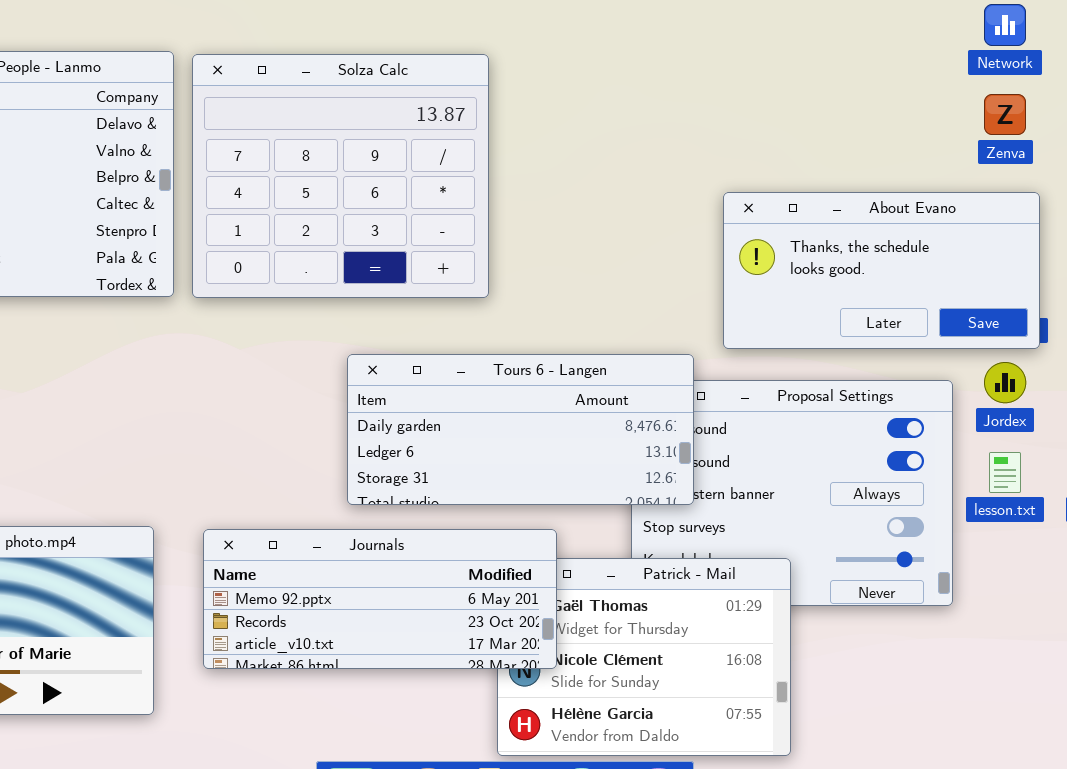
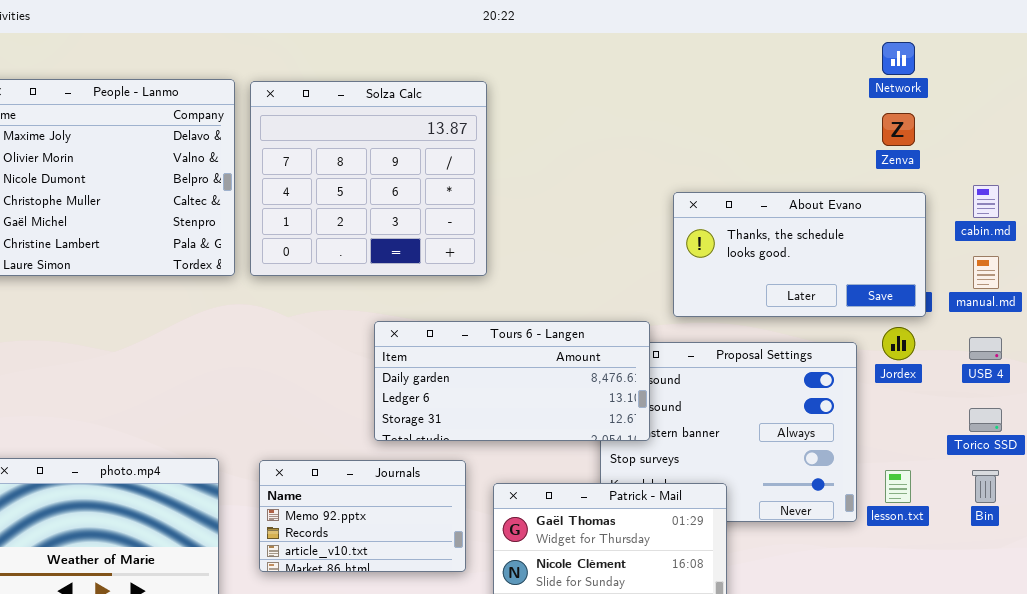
lesson.txt: [989,452,1021,493] -> [885,470,911,503], moved
Journals: [203,529,557,669] -> [259,460,466,572], resized

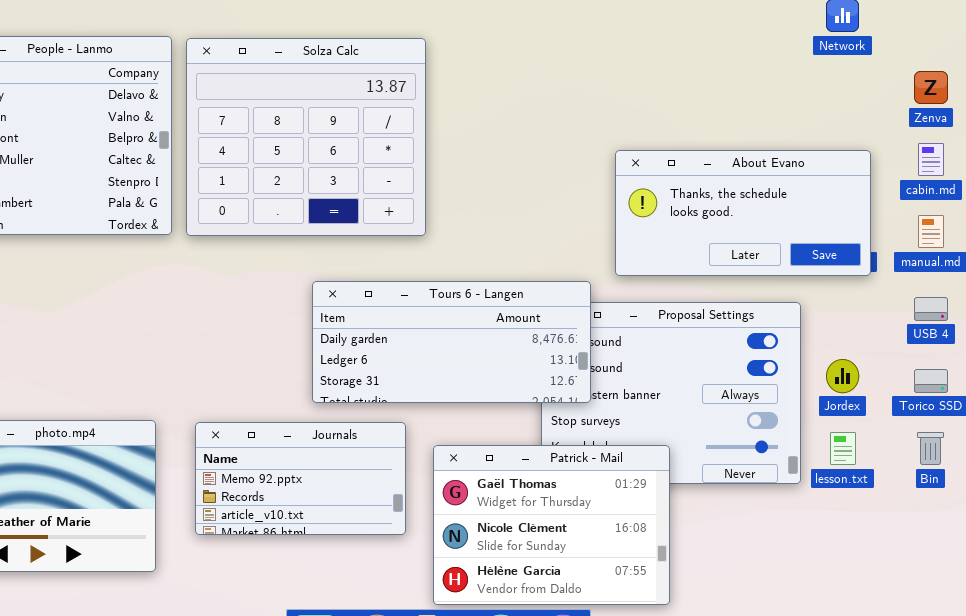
Zenva: [882,113,915,146] -> [914,71,948,104], moved
Jordex: [882,327,915,360] -> [826,359,859,393], moved

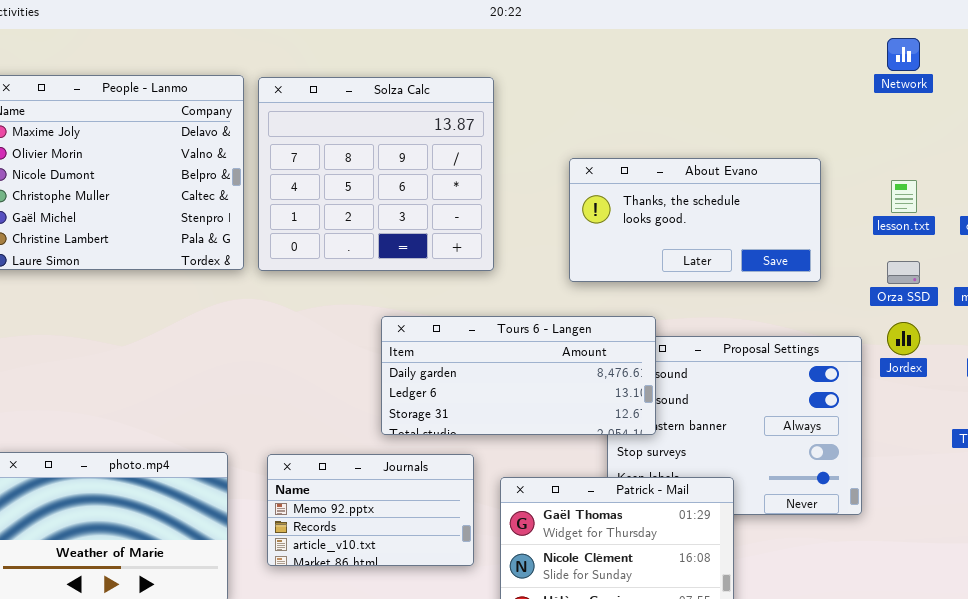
About Evano: [615,150,871,276] -> [569,158,821,282], moved
Jordex: [826,359,859,393] -> [887,322,920,355], moved
lesson.txt: [830,432,856,465] -> [891,180,917,213], moved

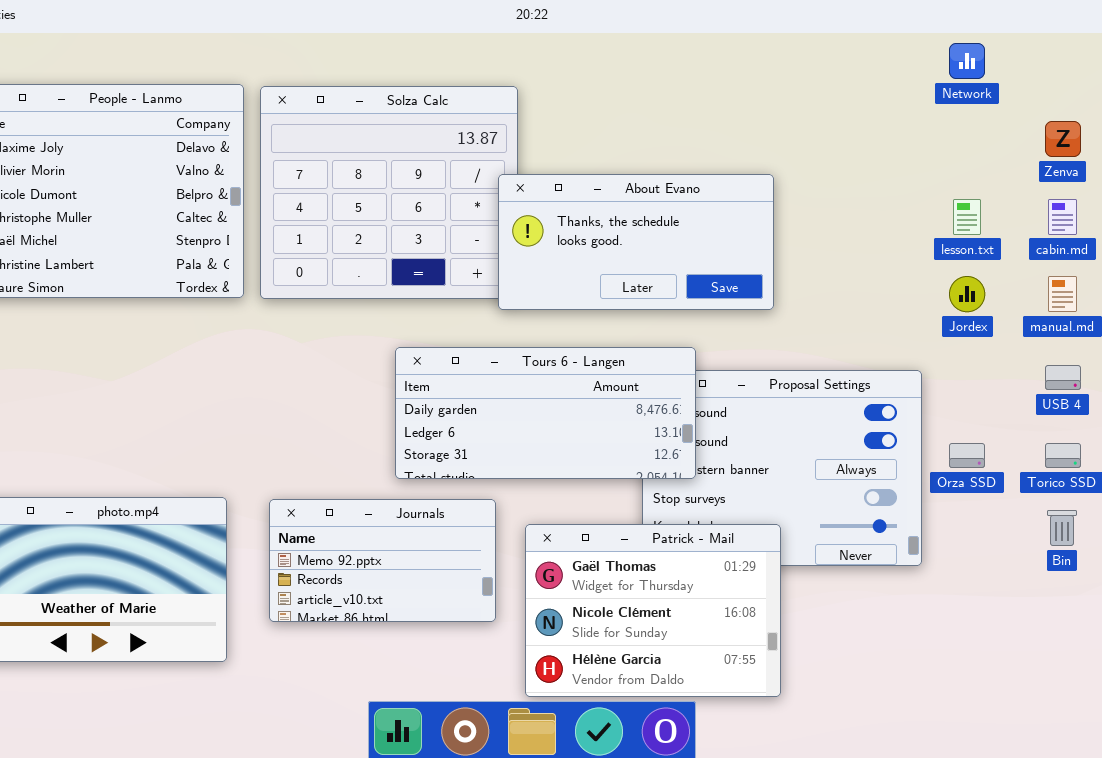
About Evano: [569,158,821,282] -> [498,174,774,310], moved
Orza SSD: [887,261,920,284] -> [949,443,985,468], moved
Jordex: [887,322,920,355] -> [949,276,985,312], moved

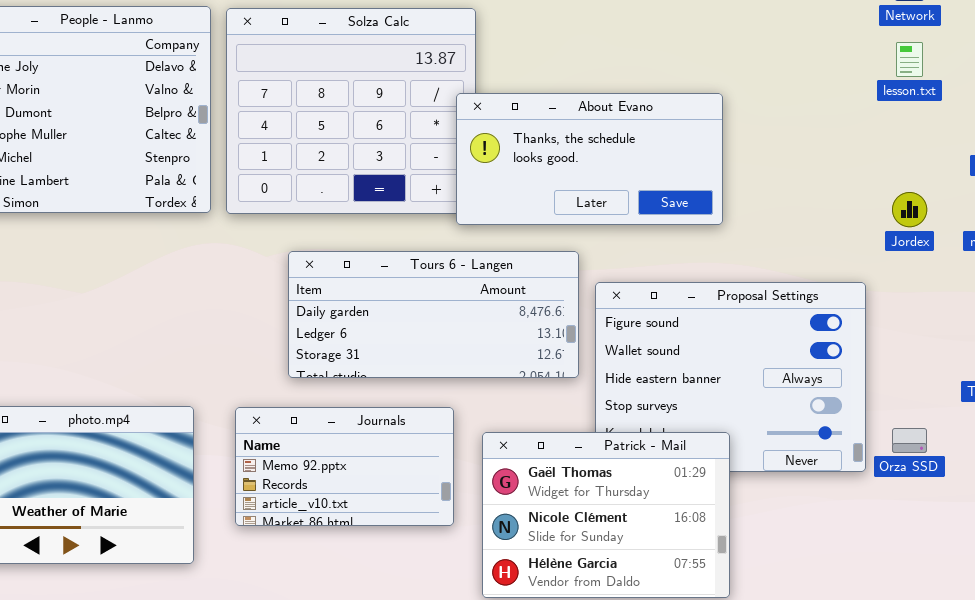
lesson.txt: [953,199,981,235] -> [896,42,923,77], moved
Tours 6 - Langen: [395,347,696,479] -> [288,251,579,378], moved
Orza SSD: [949,443,985,468] -> [892,428,927,453], moved

